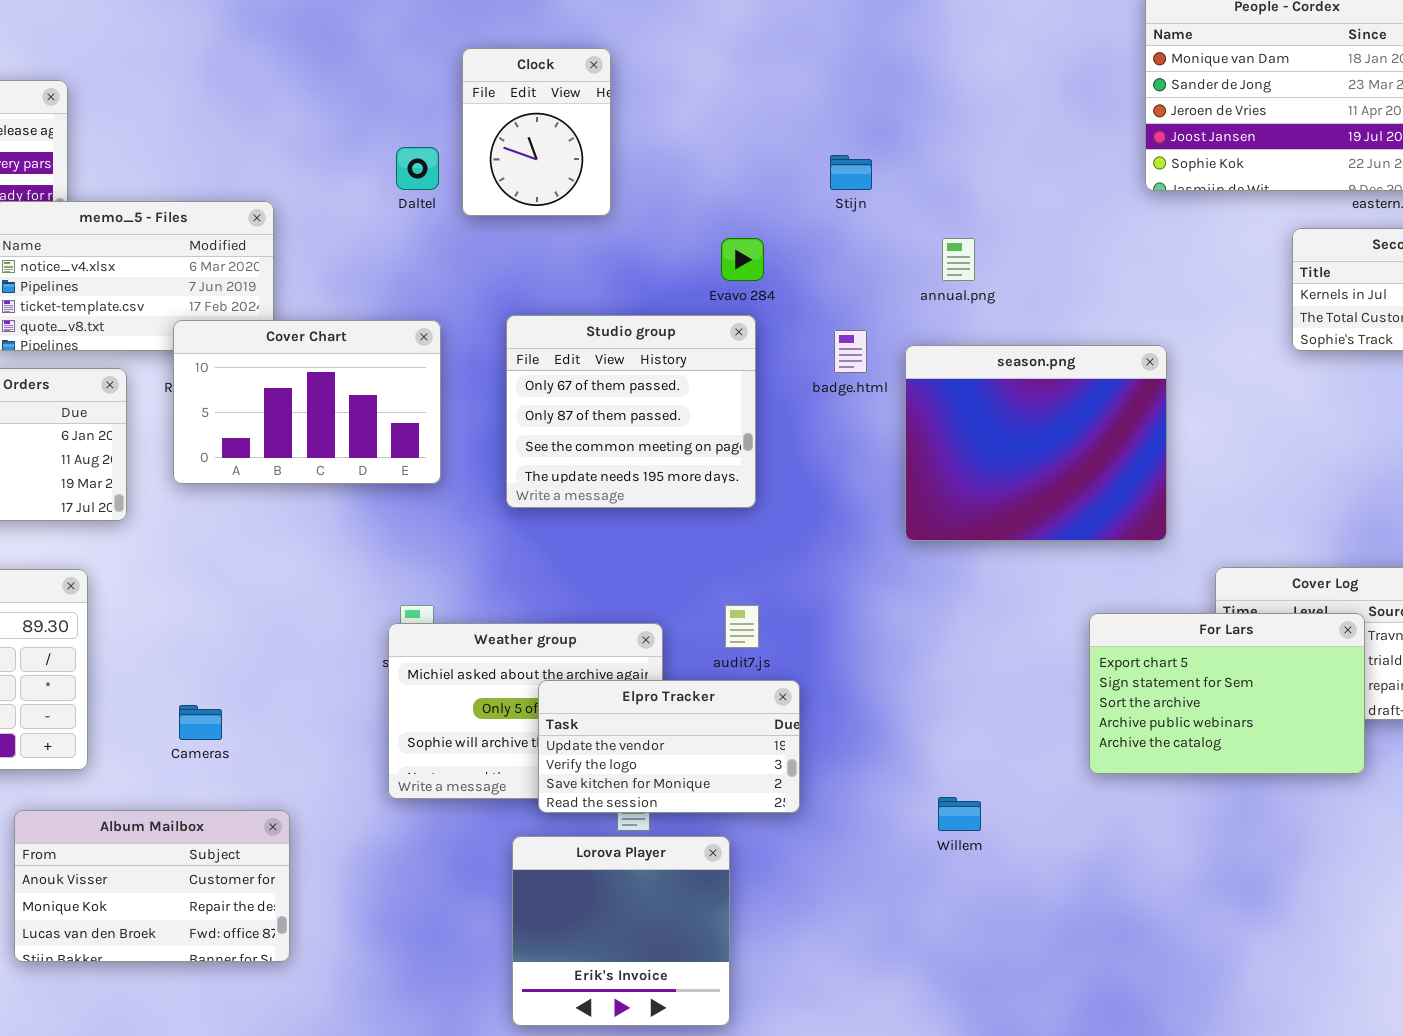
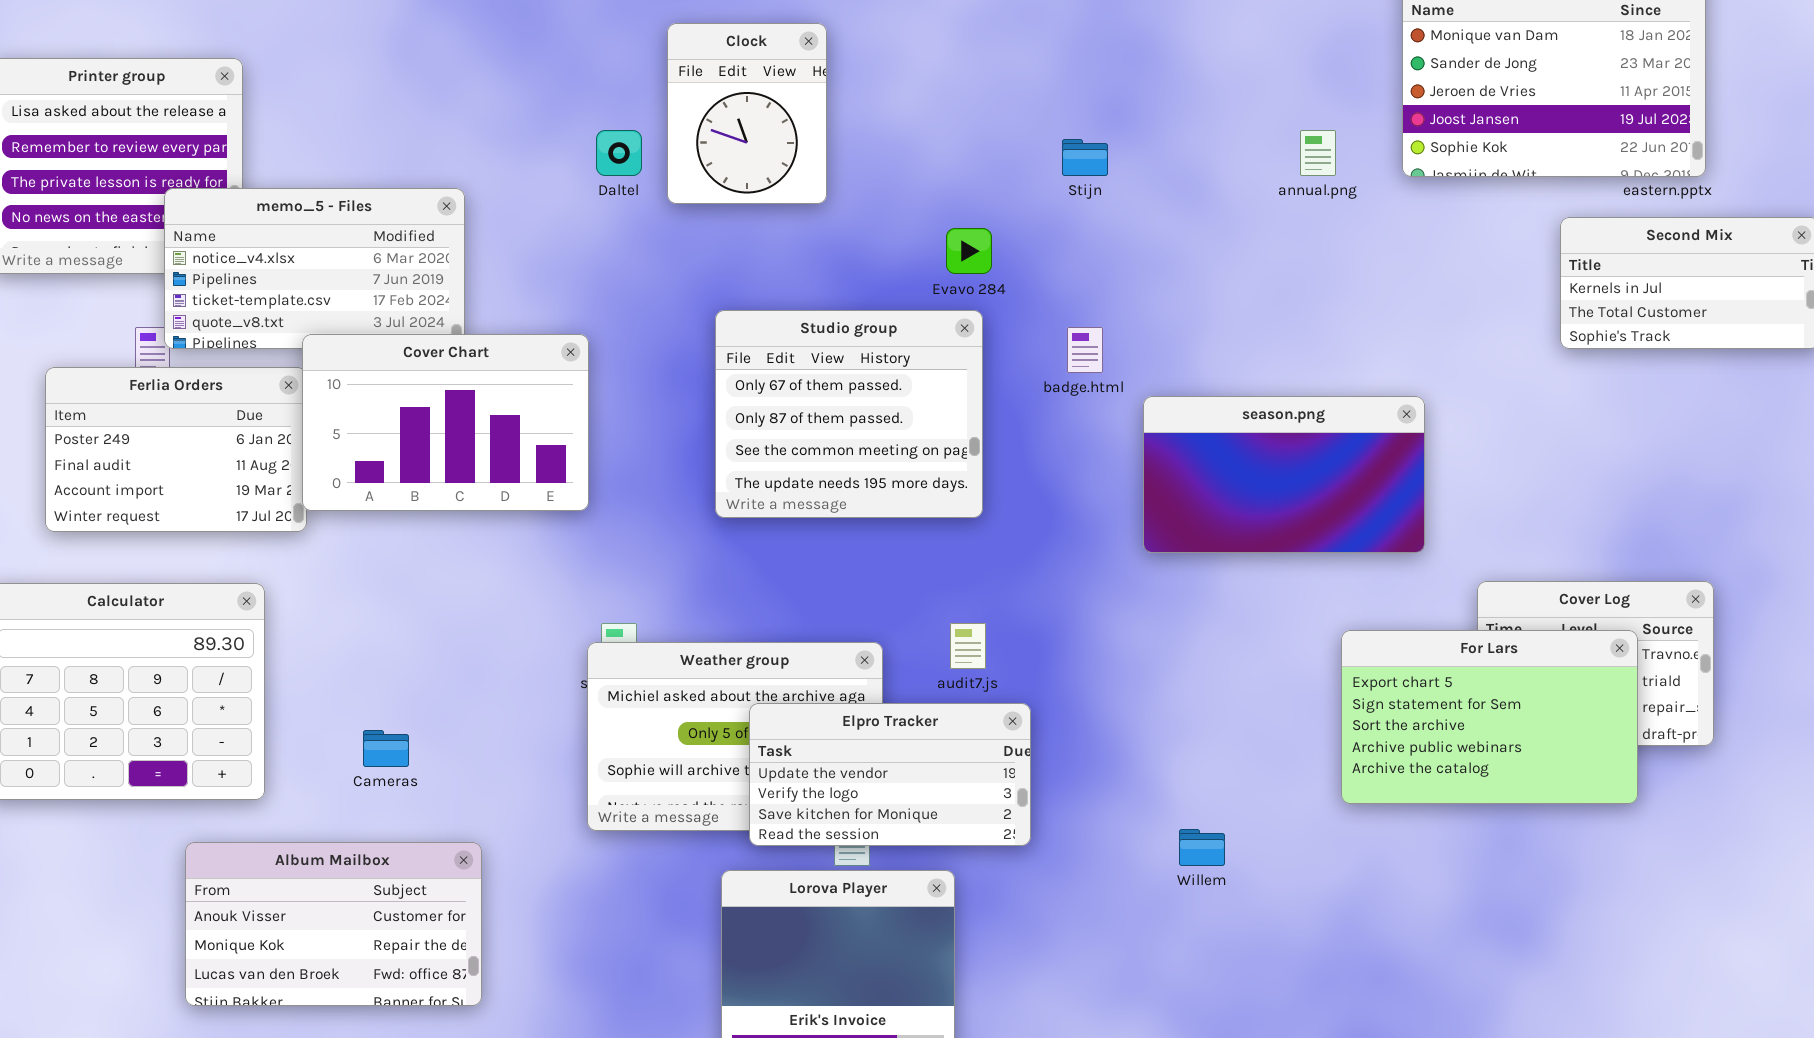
annual.png: [942,238,975,281] -> [1300,130,1336,176], moved
Cover Chart: [173,320,441,484] -> [302,334,589,511], moved
season.png: [905,345,1167,541] -> [1143,396,1425,553], resized

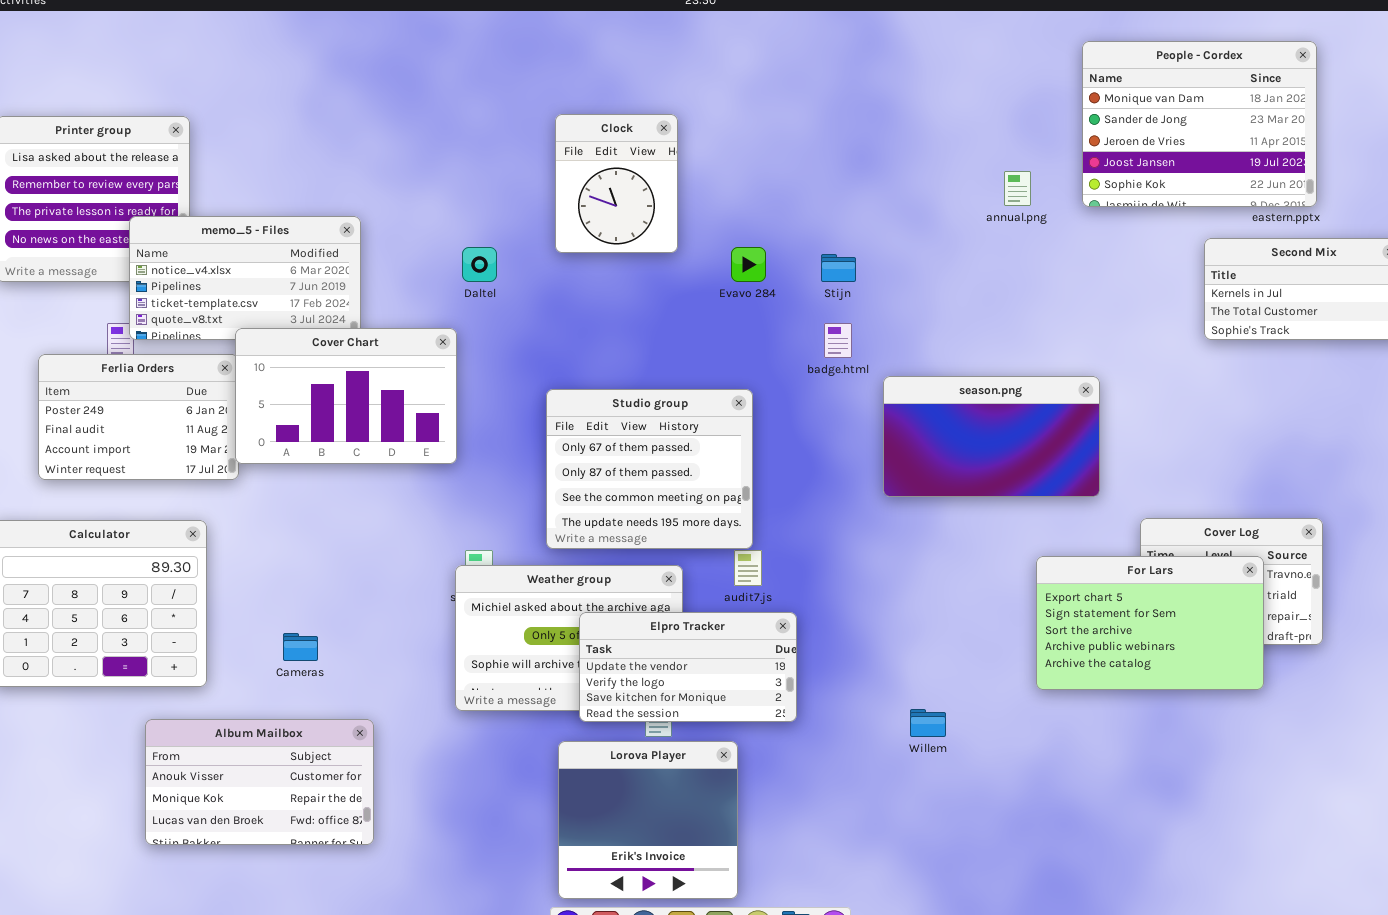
Clock: [667,23,827,204] -> [555,114,678,253], moved
Daltel: [596,130,642,176] -> [462,247,497,282], moved
Stijn: [1062,139,1108,176] -> [821,254,856,282], moved
Studio group: [715,310,983,518] -> [546,389,753,549], moved

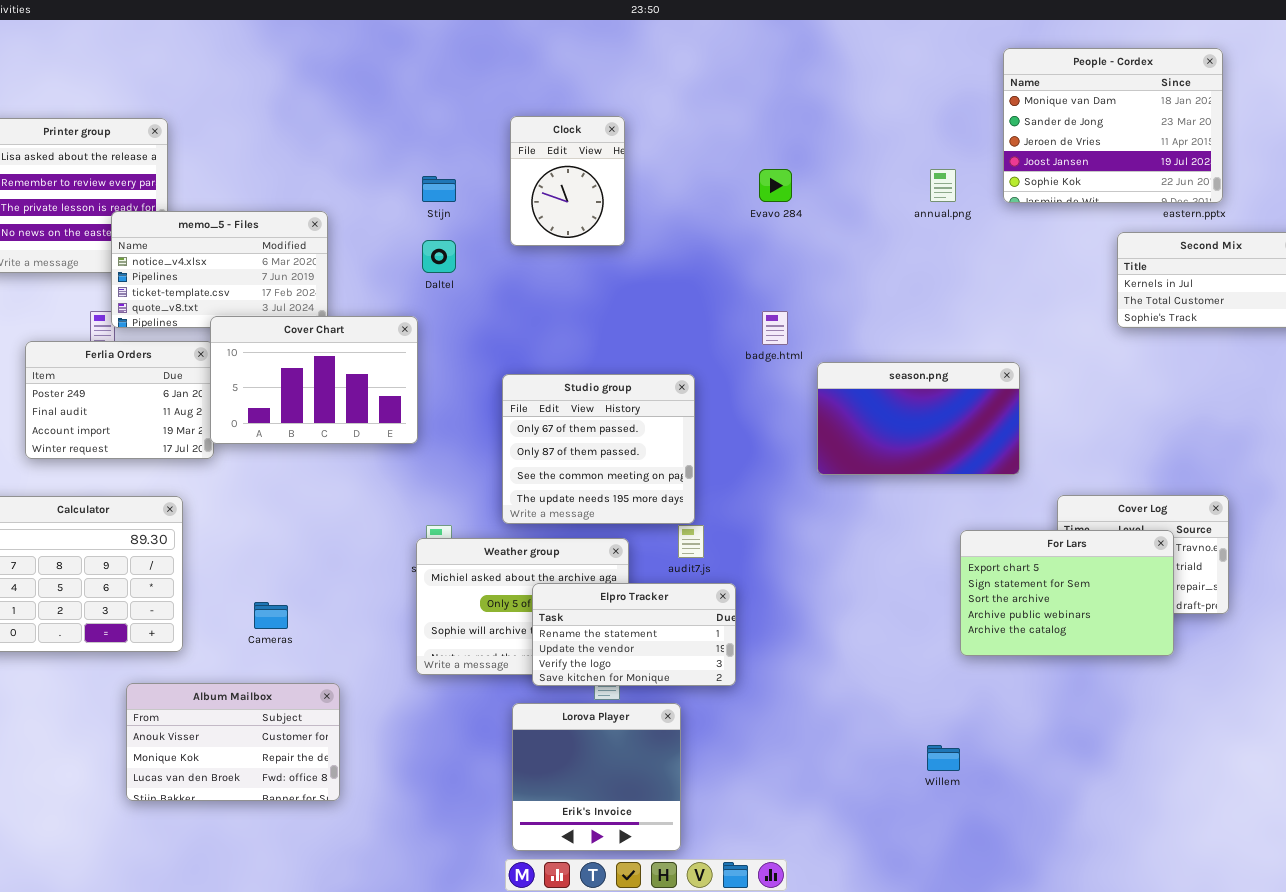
Evavo 284: [731,247,766,282] -> [759,169,792,202], moved
Stijn: [821,254,856,282] -> [422,176,456,202], moved
Elpro Tracker: [579,612,797,722] -> [532,583,736,686], scrolled up 1 row
Willem: [910,709,946,737] -> [927,745,960,771], moved

